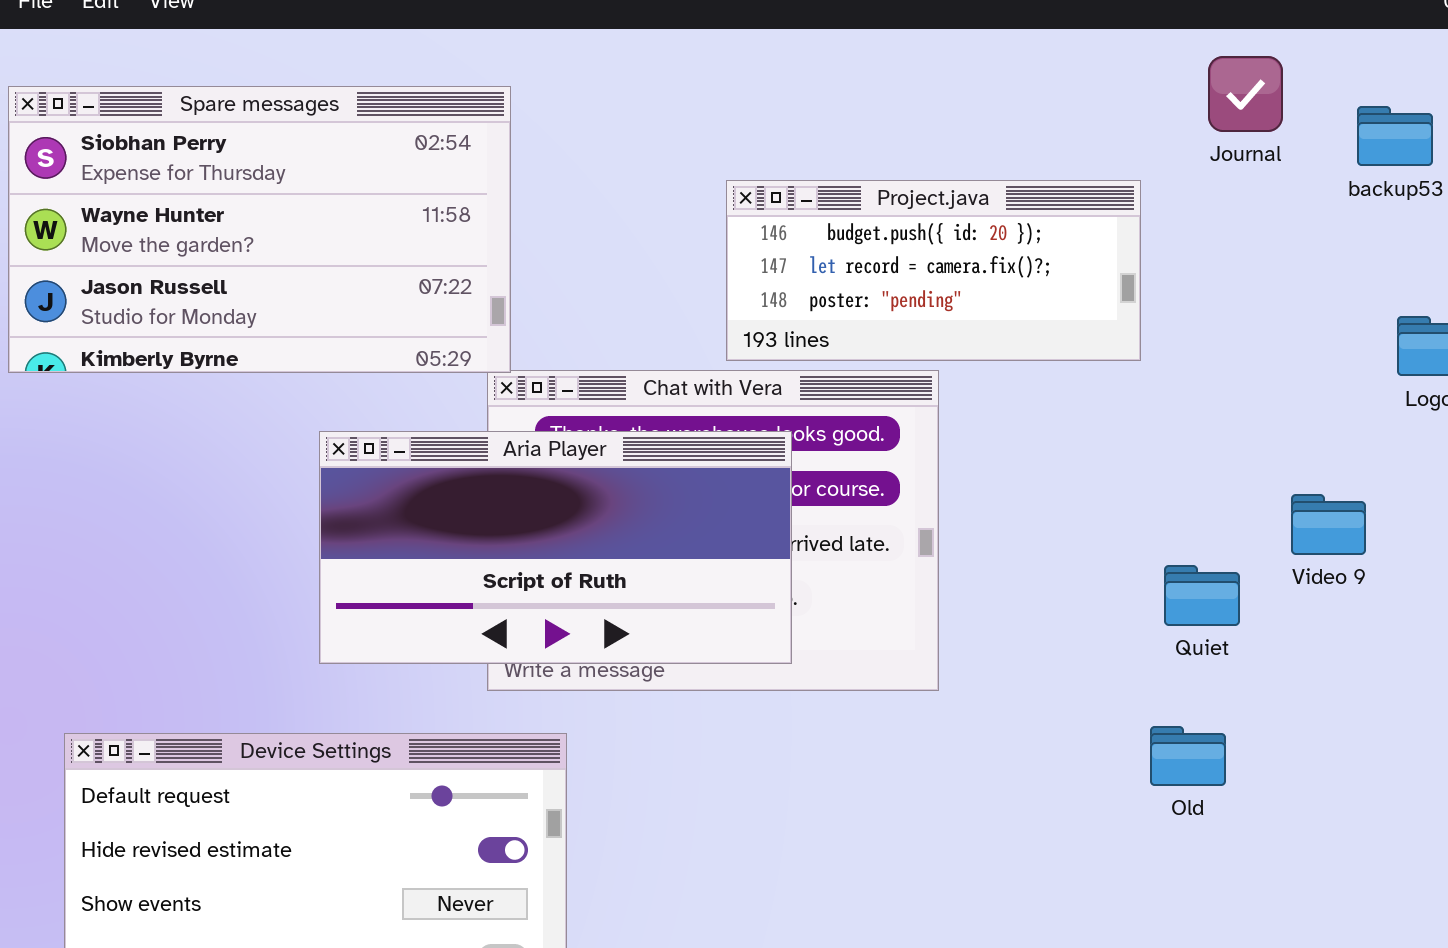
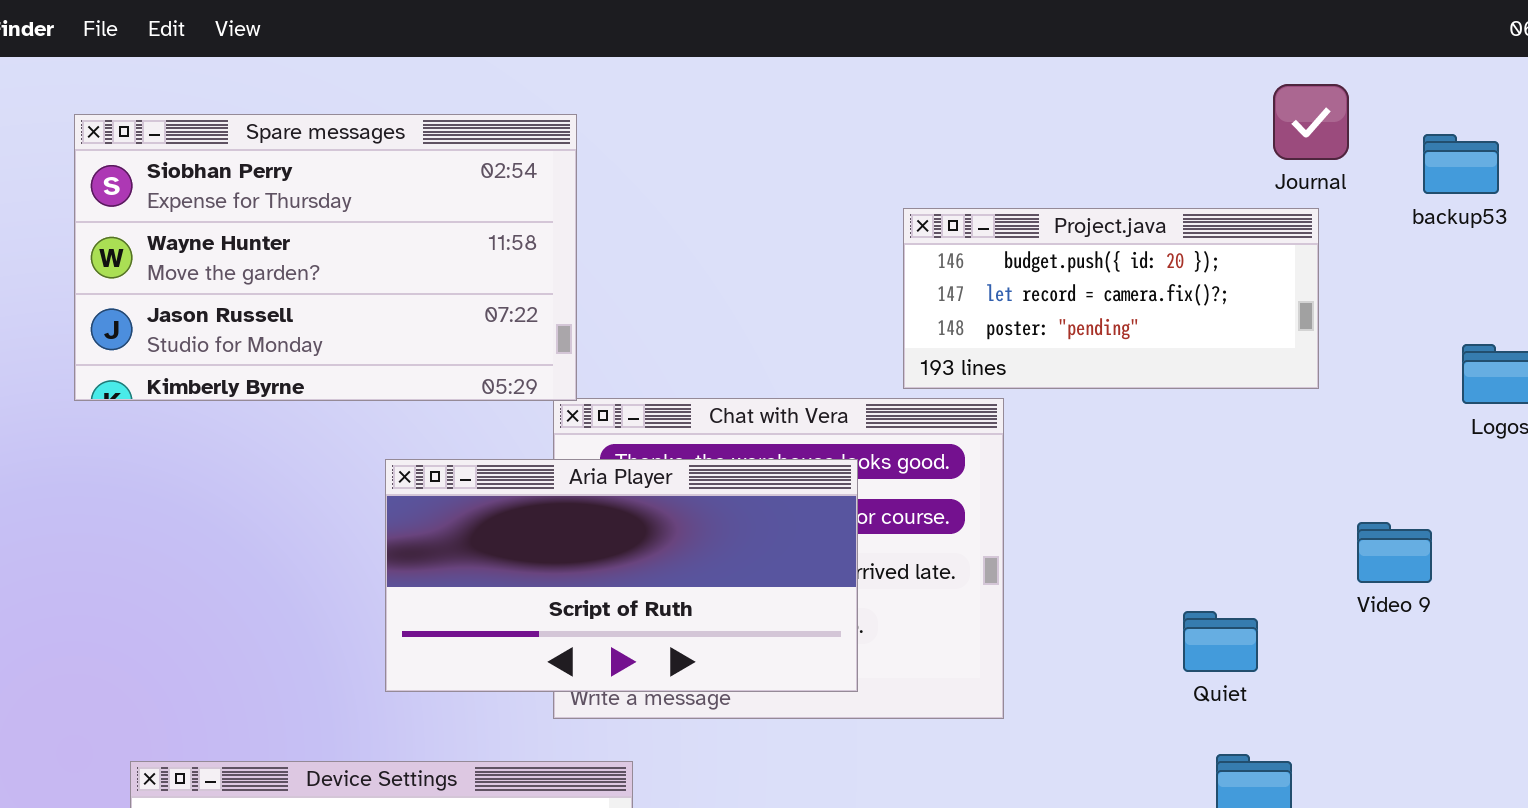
Project.java: [726,180,1141,361] -> [903,208,1319,389], moved
Quiet: [1164,565,1240,626] -> [1183,611,1258,672], moved

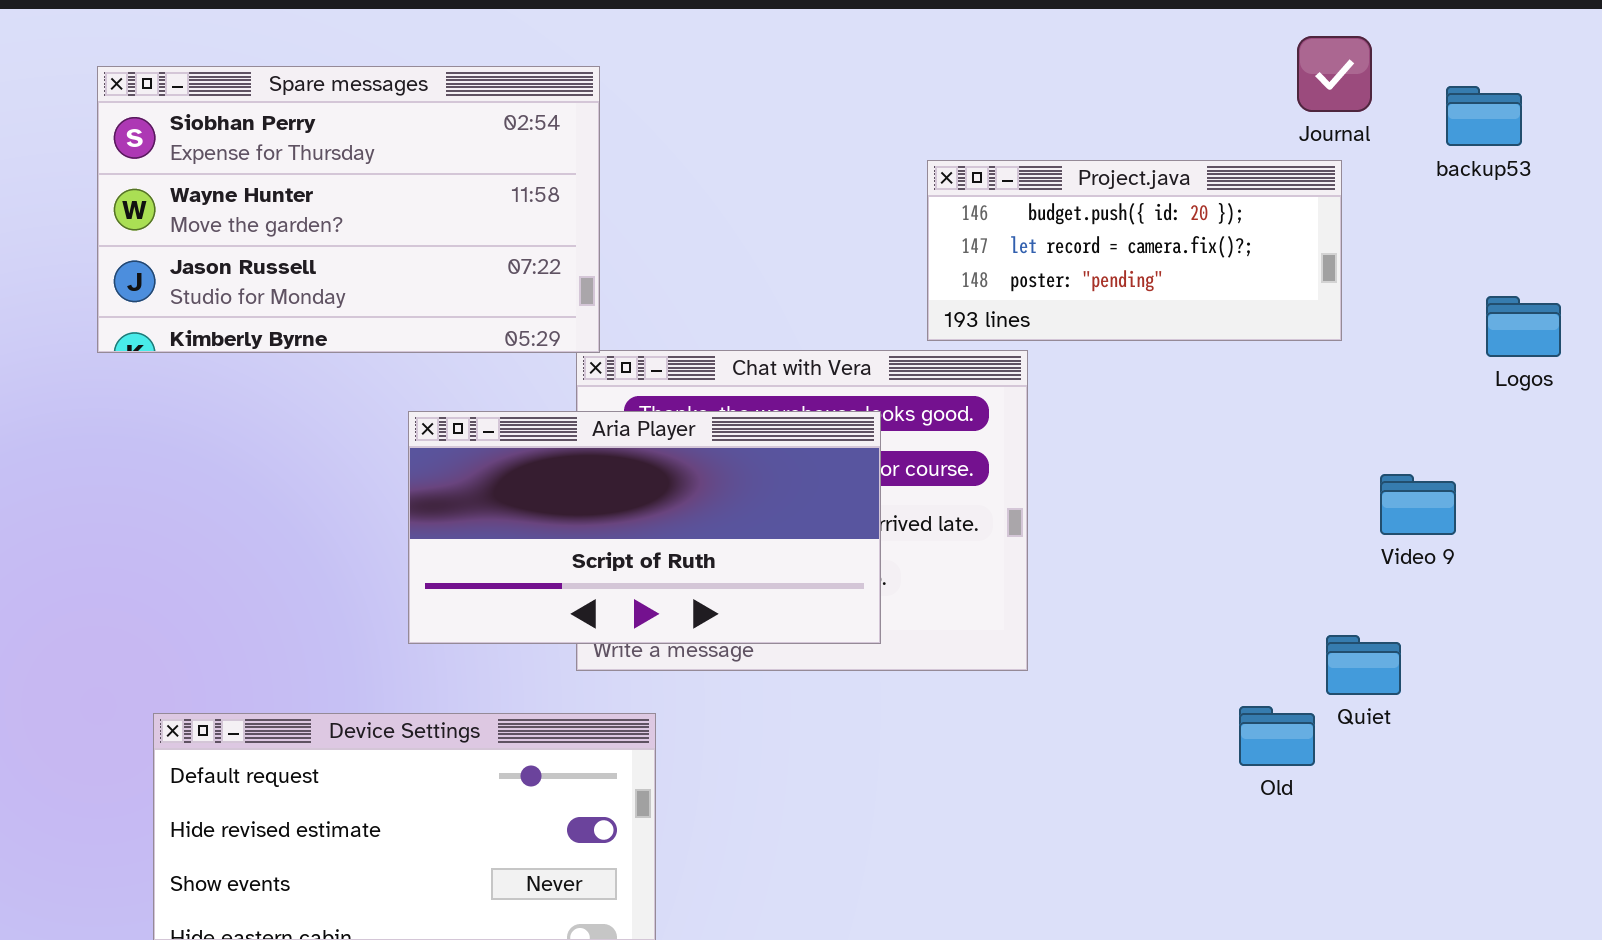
Quiet: [1183,611,1258,672] -> [1326,635,1401,695], moved

